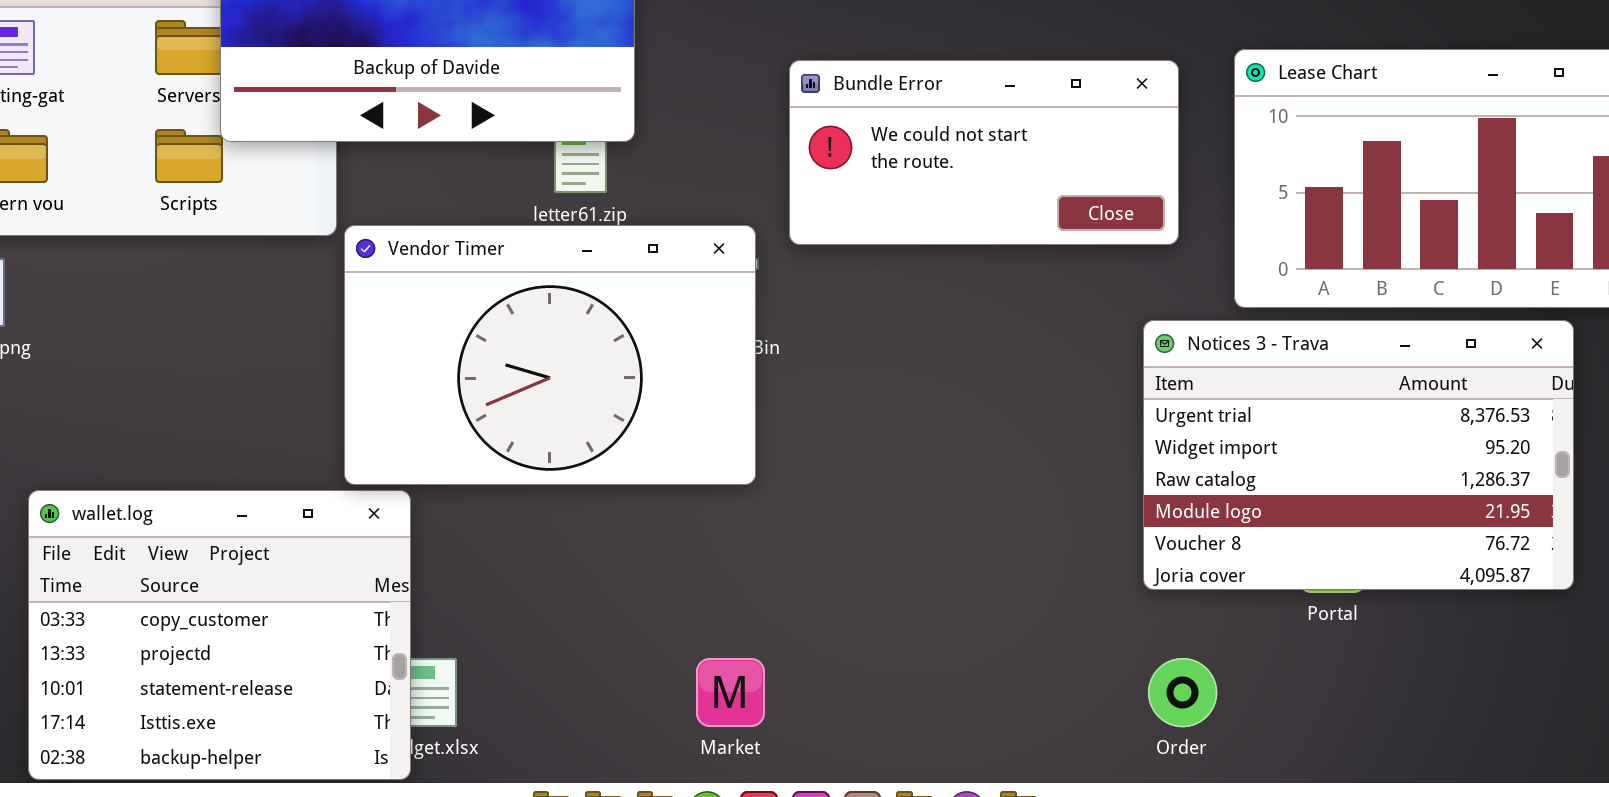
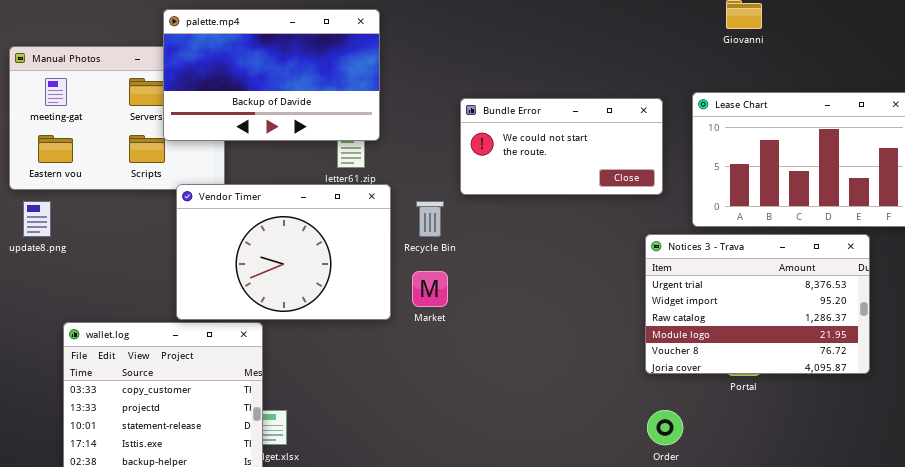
Vendor Timer: [344,225,756,485] -> [176,184,391,320], moved
Market: [696,658,765,727] -> [412,271,448,307], moved

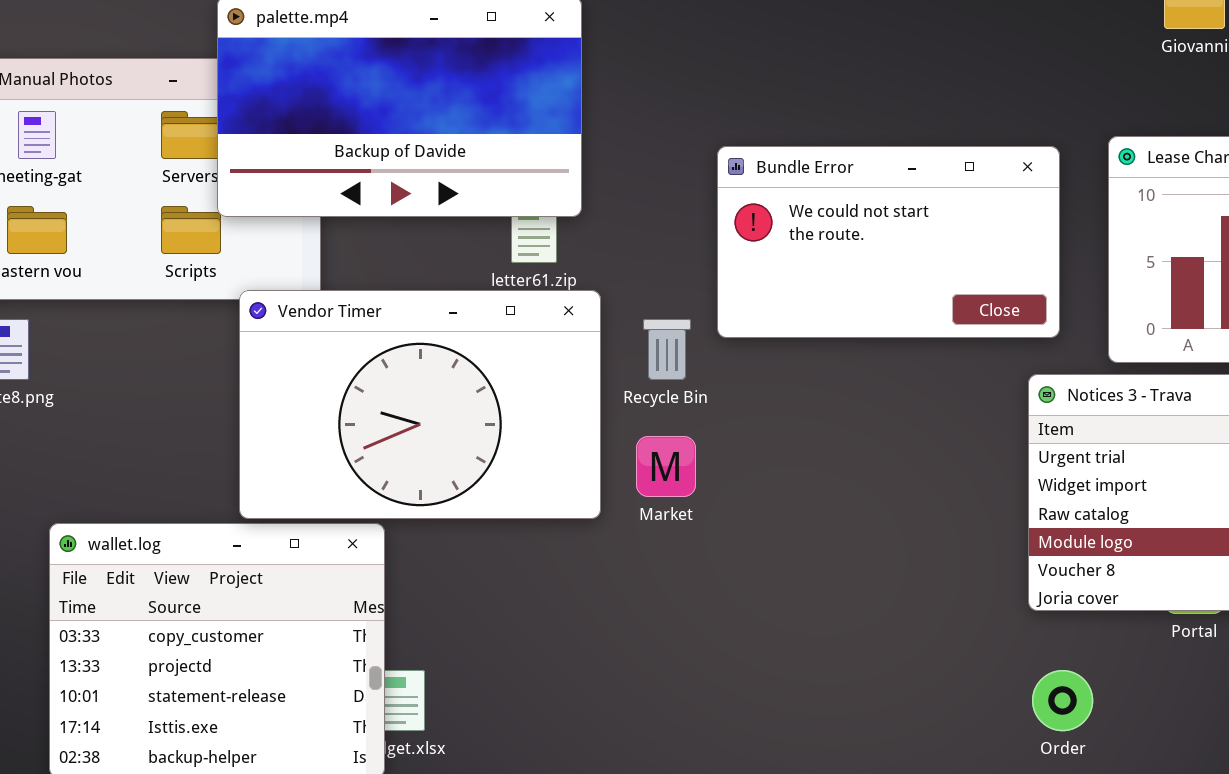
Bundle Error: [460,98,663,195] -> [717,146,1060,338], resized

